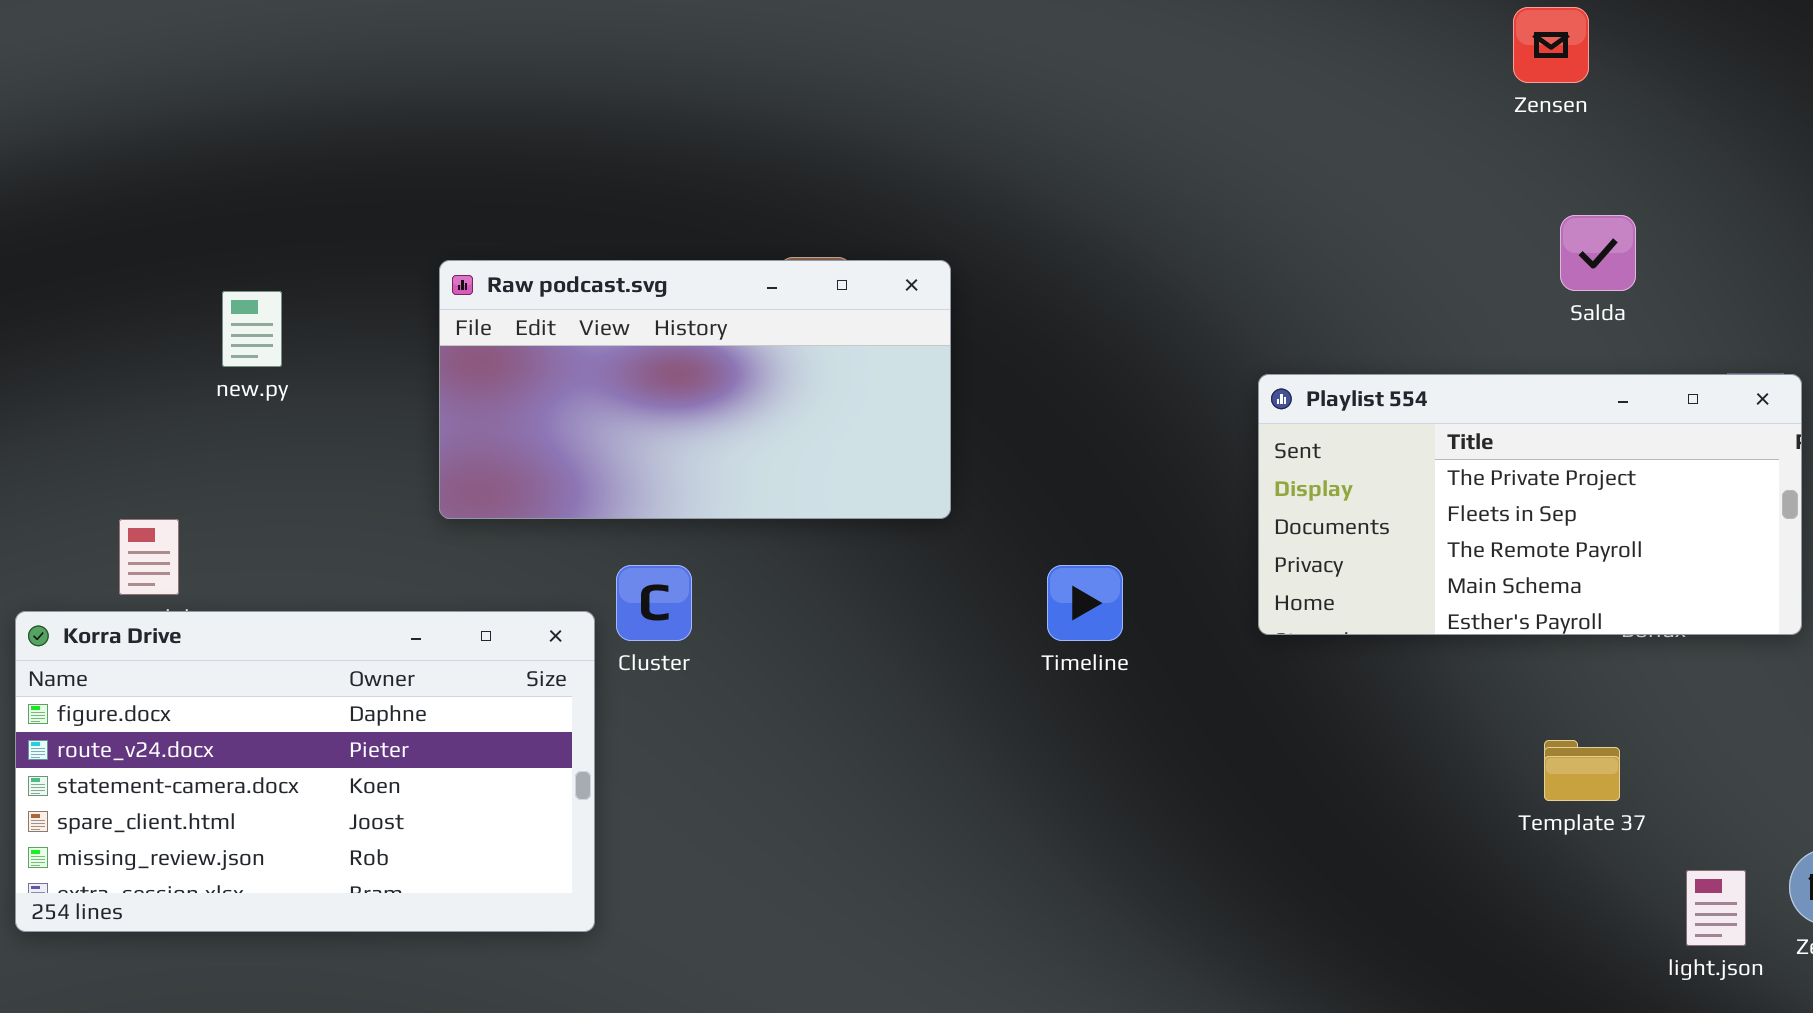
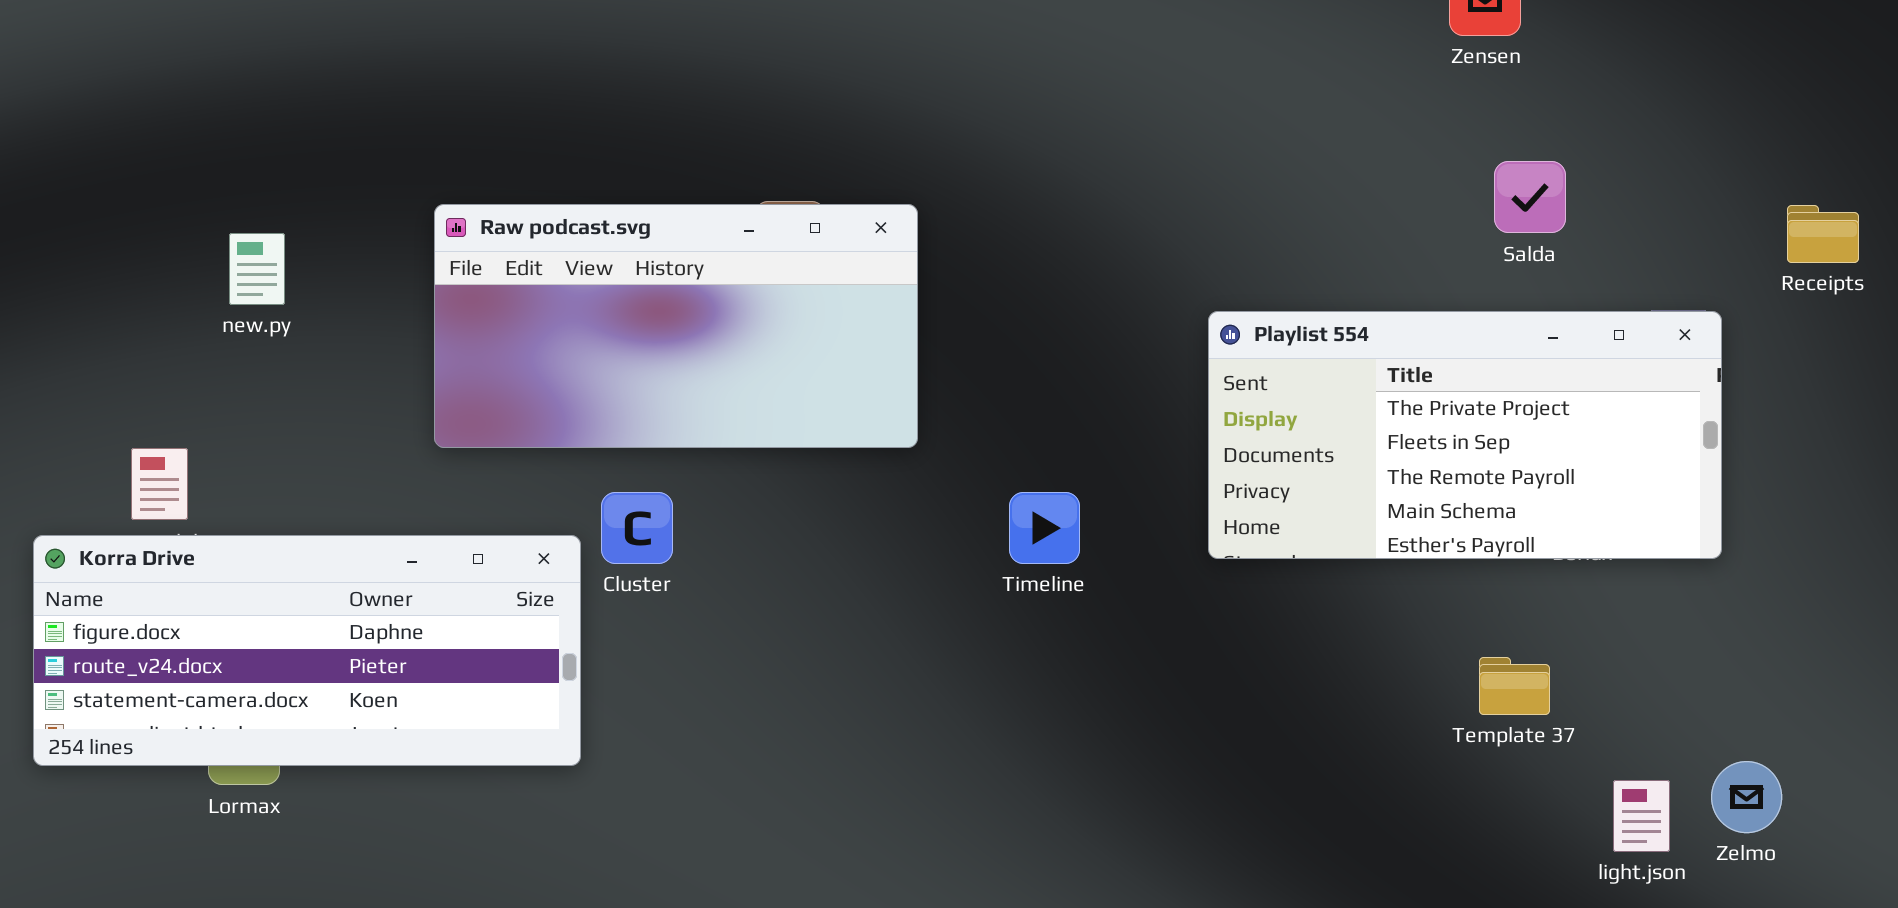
Korra Drive: [15,611,595,932] -> [33,535,581,766], resized

